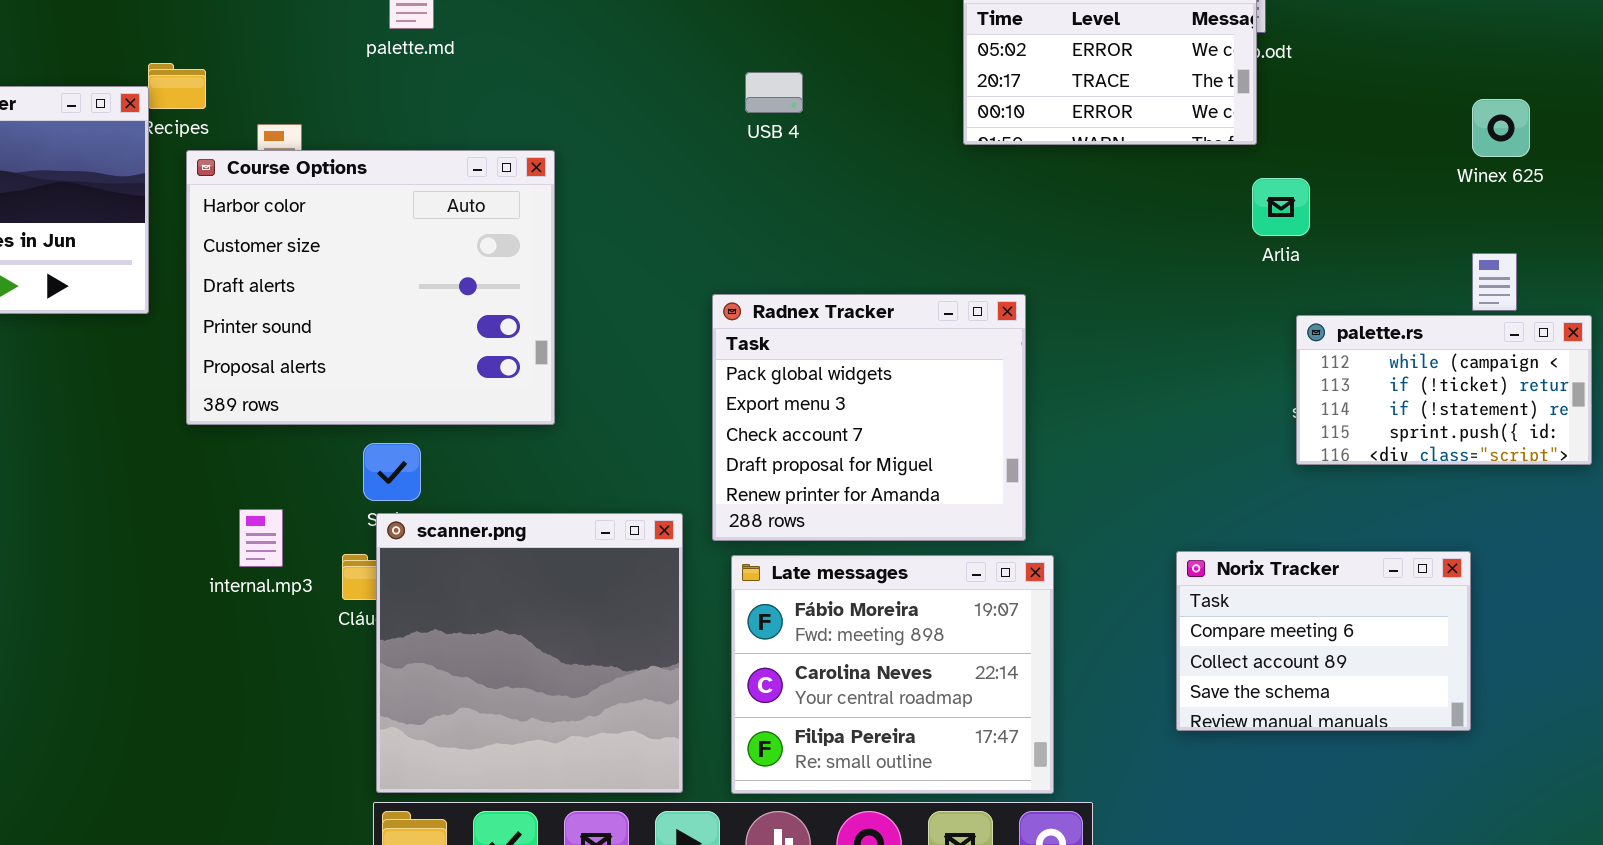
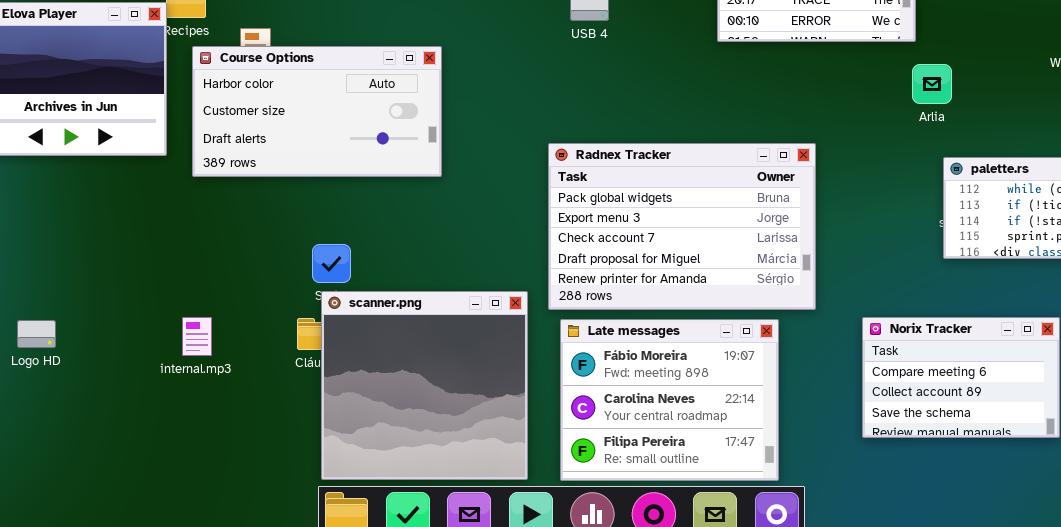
Course Options: [186,150,555,425] -> [192,46,442,177], resized
Radnex Tracker: [712,294,1026,541] -> [548,143,816,310], resized
internal.mp3: [239,509,283,567] -> [182,317,212,356], moved

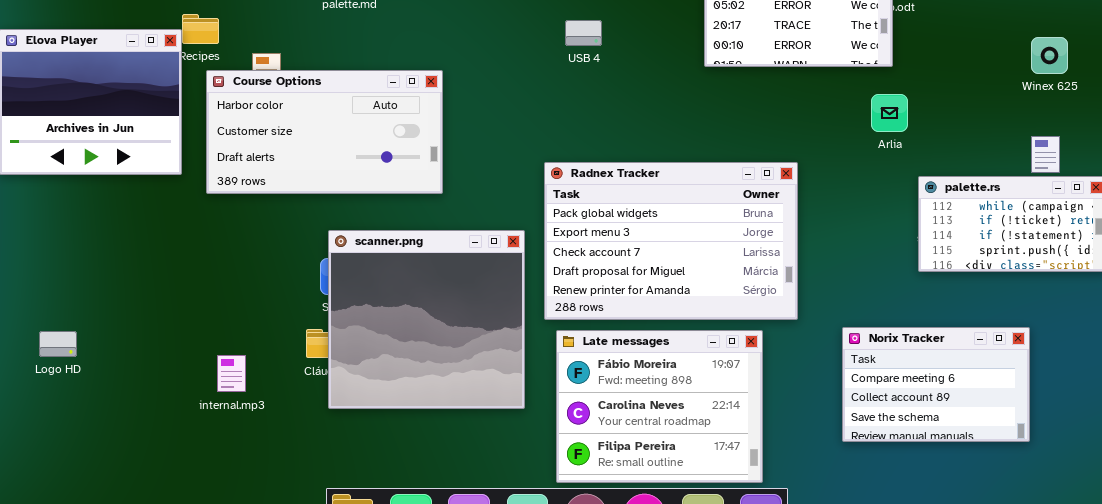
Arlia: [912,64,952,104] -> [871,94,908,132], moved
scanner.png: [321,291,528,480] -> [328,230,525,409], moved
internal.mp3: [182,317,212,356] -> [217,355,246,392], moved

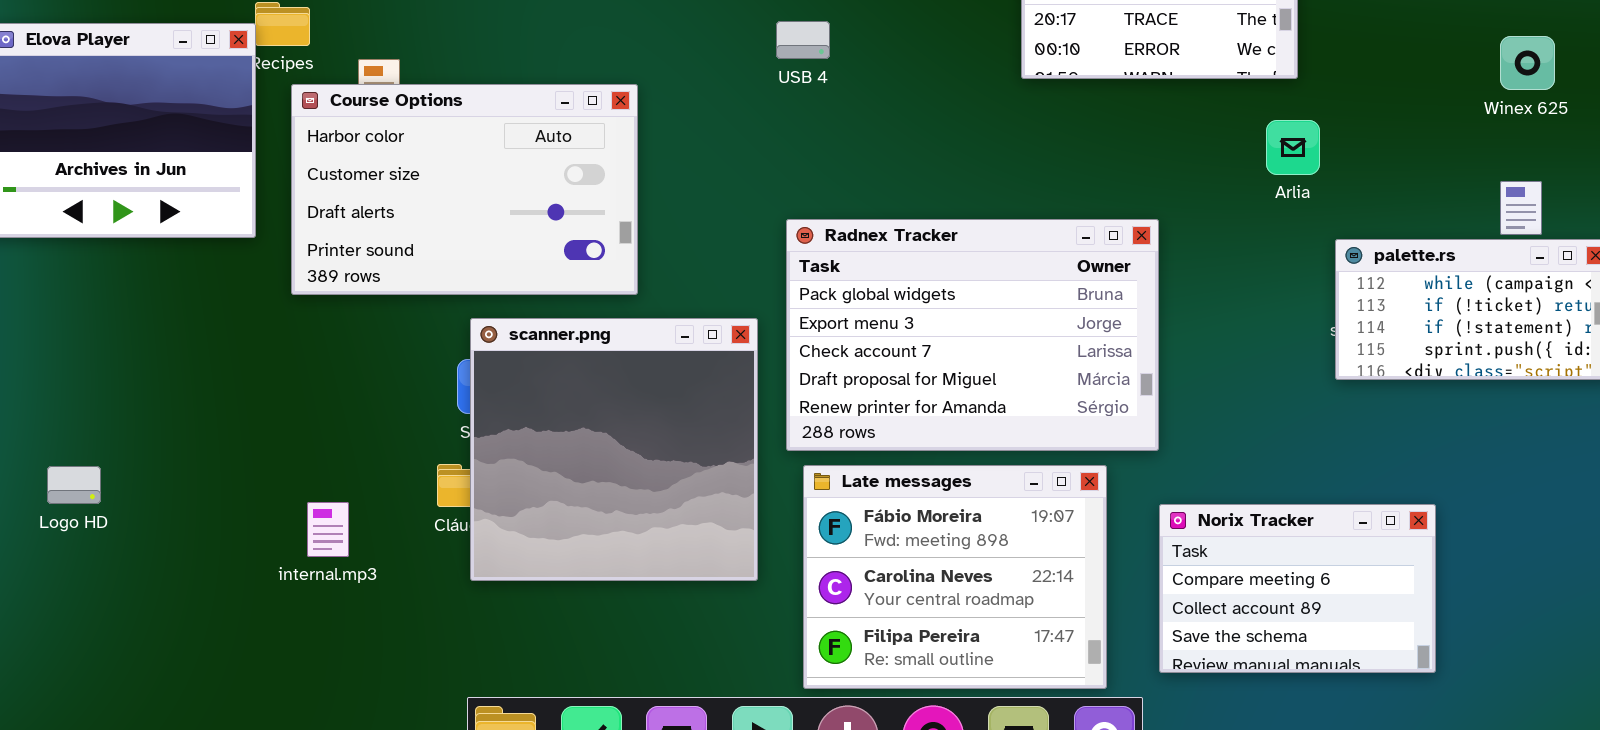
USB 4: [565,20,602,46] -> [776,21,830,59], moved
Course Options: [206,70,443,194] -> [291,84,638,295], resized
Norix Tracker: [842,327,1030,442] -> [1159,504,1436,673], moved

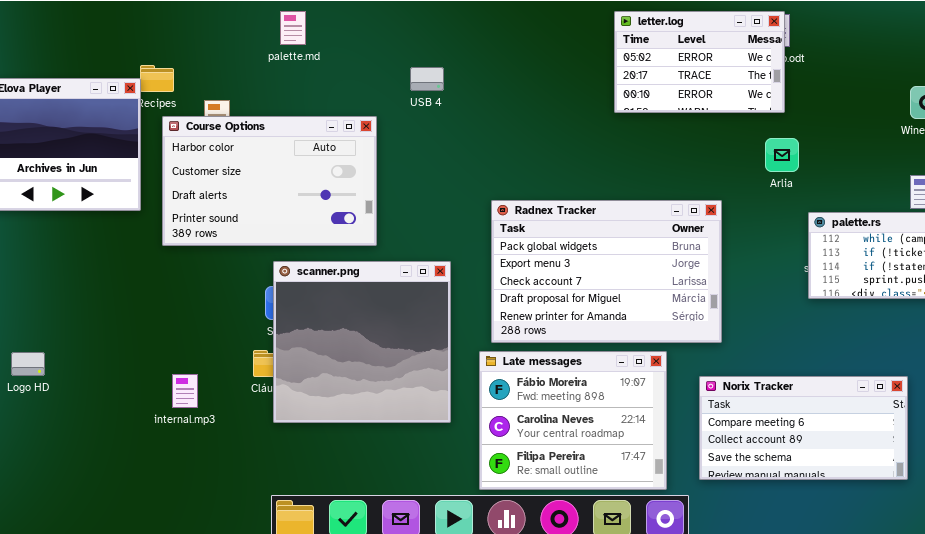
USB 4: [776,21,830,59] -> [410,67,444,91], moved
Radnex Tracker: [786,219,1159,451] -> [491,200,722,343], moved
Norix Tracker: [1159,504,1436,673] -> [699,376,908,480], resized

